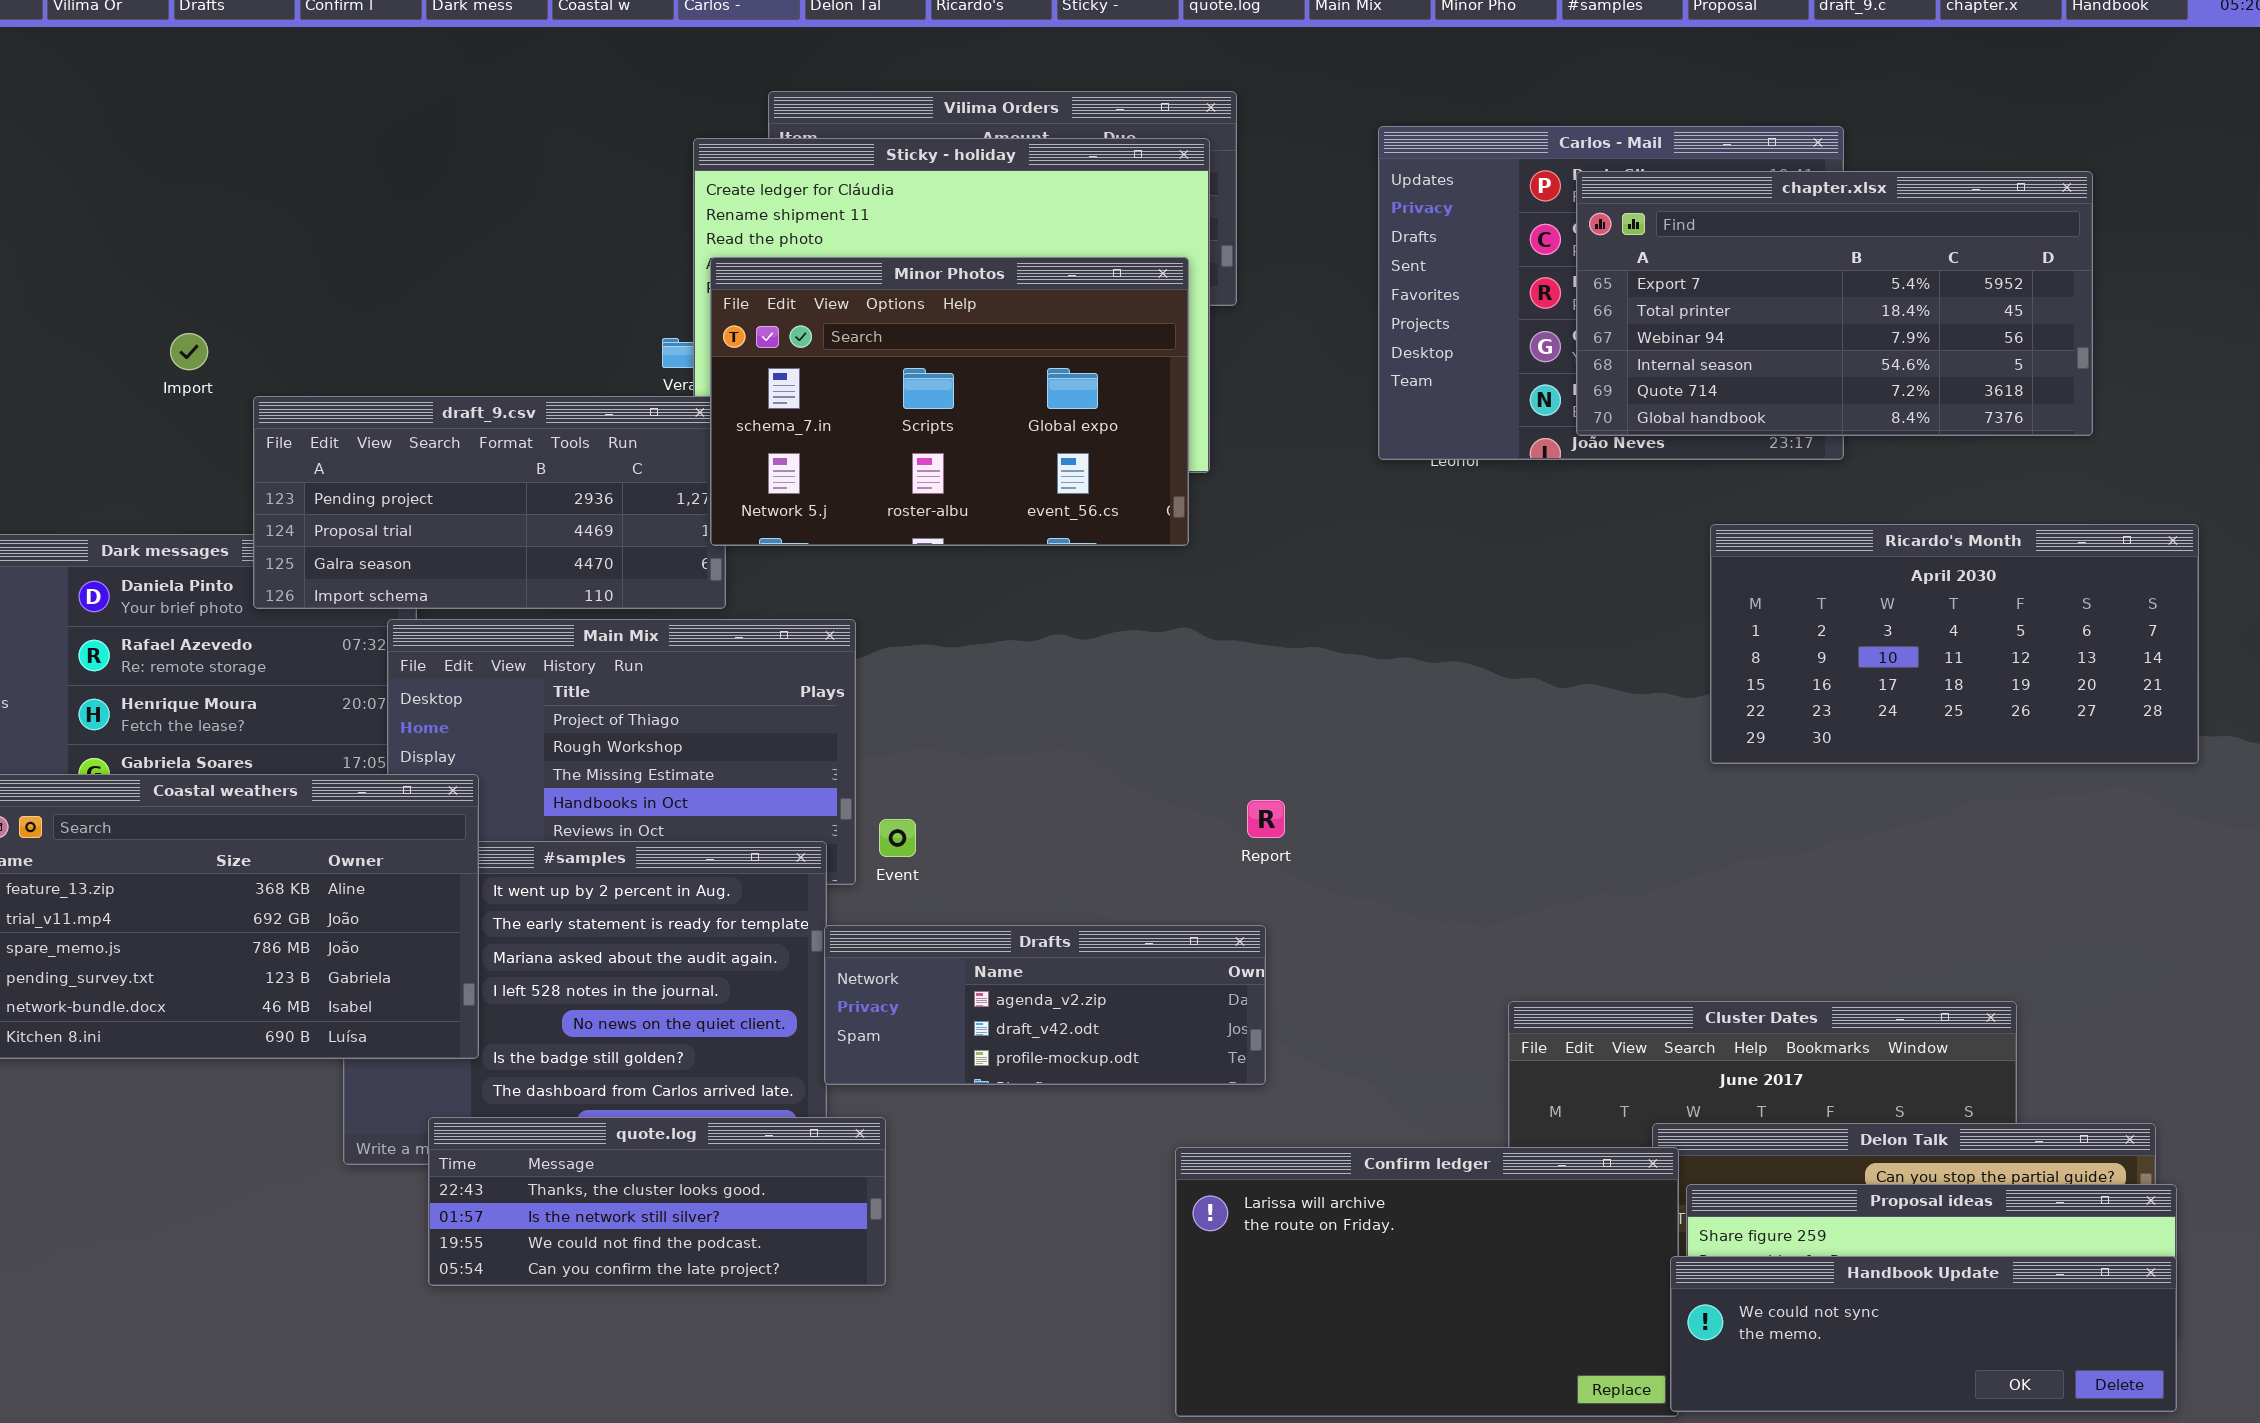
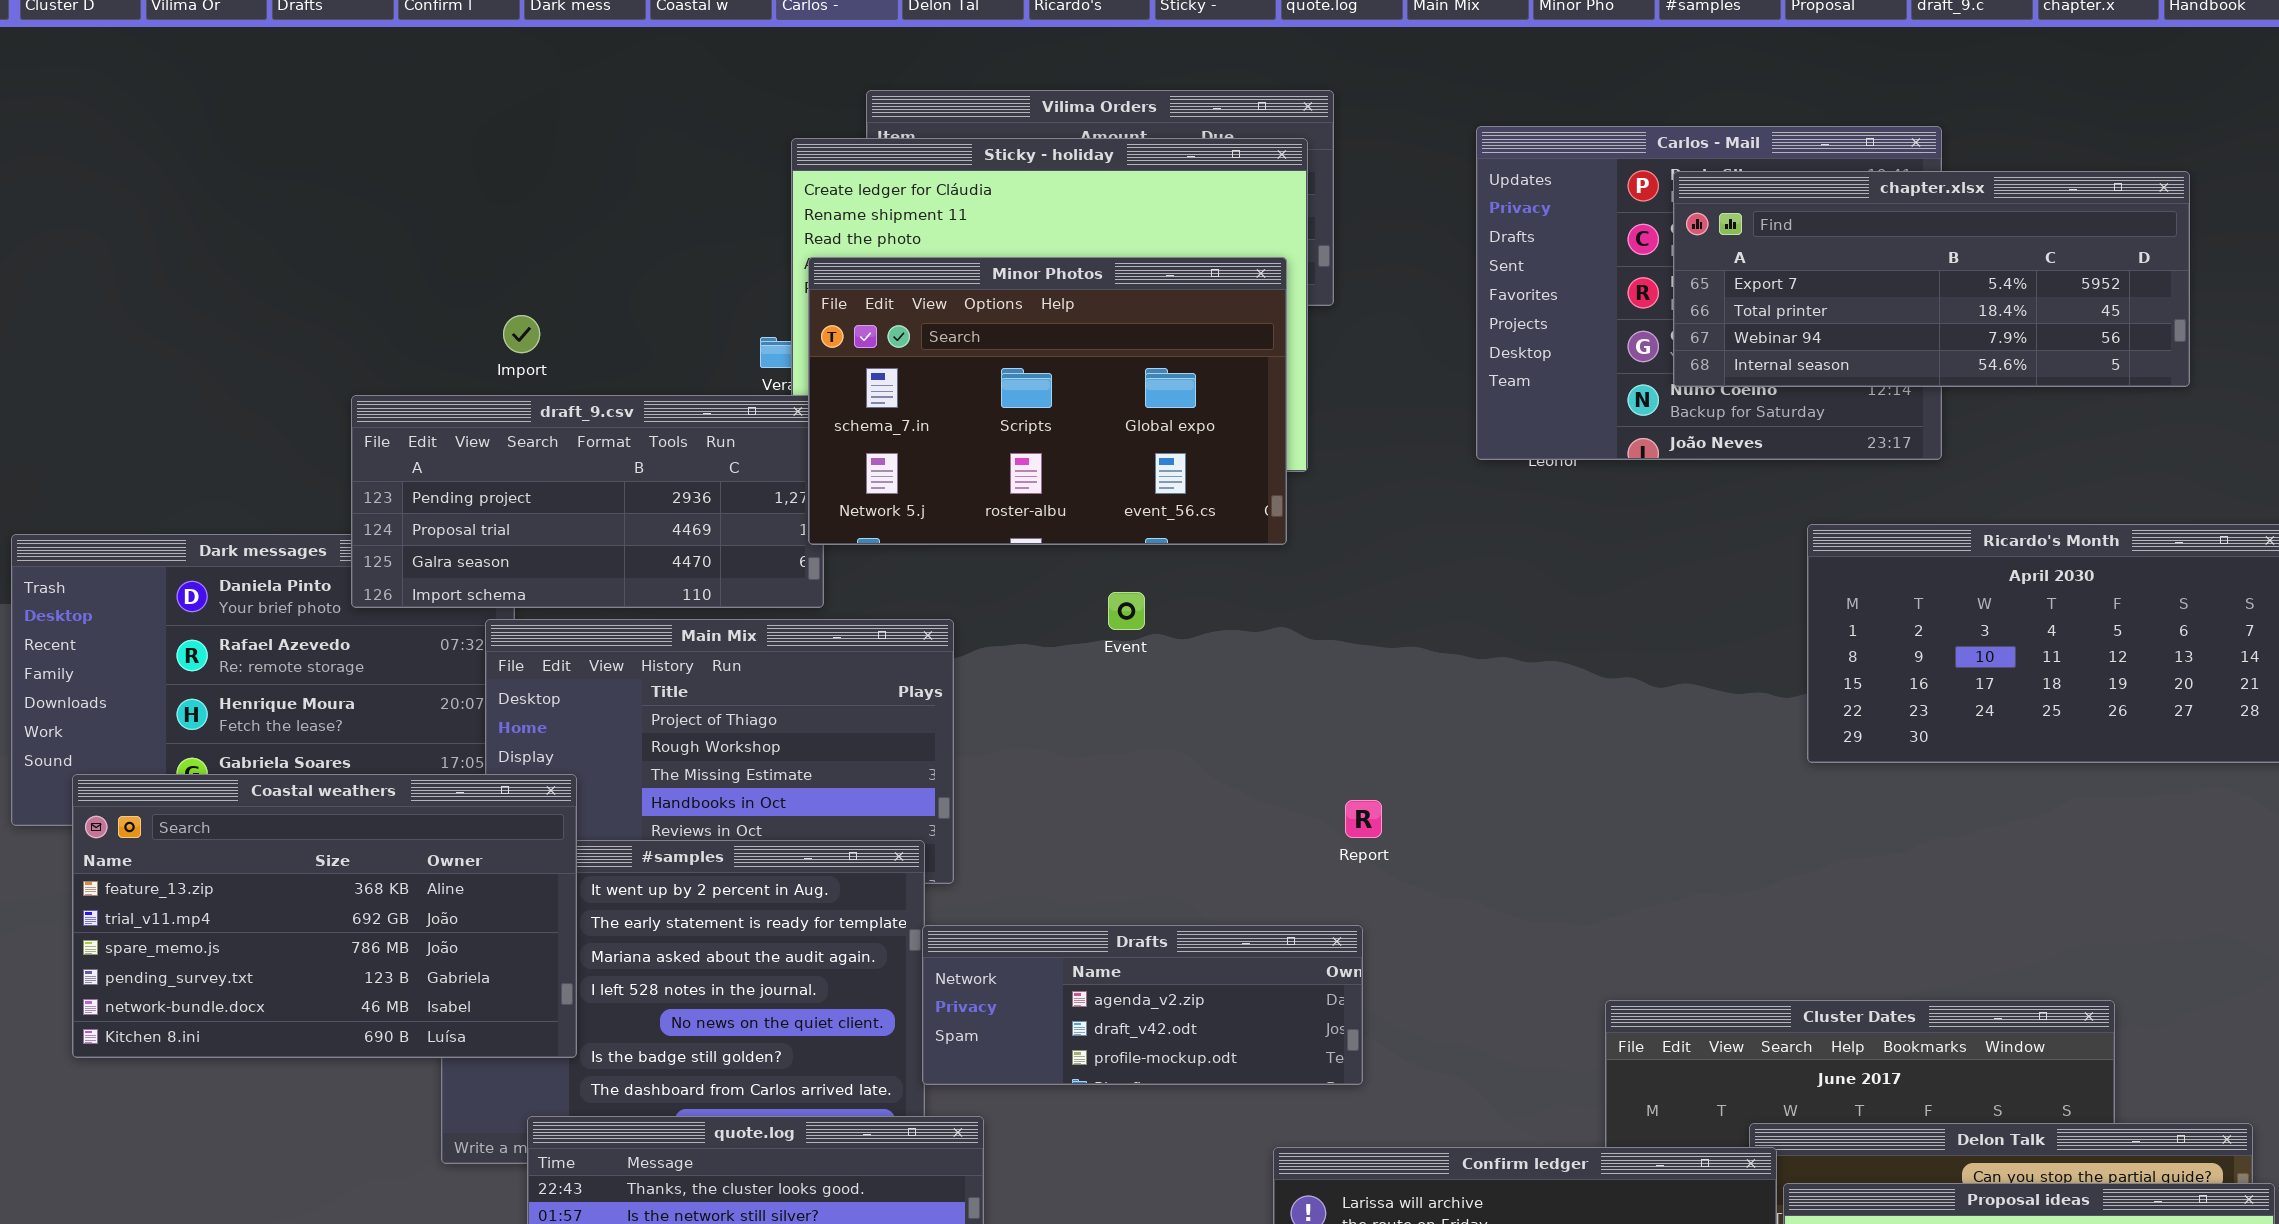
chapter.xlsx: [1576,171,2093,436] -> [1673,171,2190,387], resized
Import: [170,333,208,370] -> [503,315,540,353], moved
Event: [879,819,916,857] -> [1108,592,1145,630], moved

